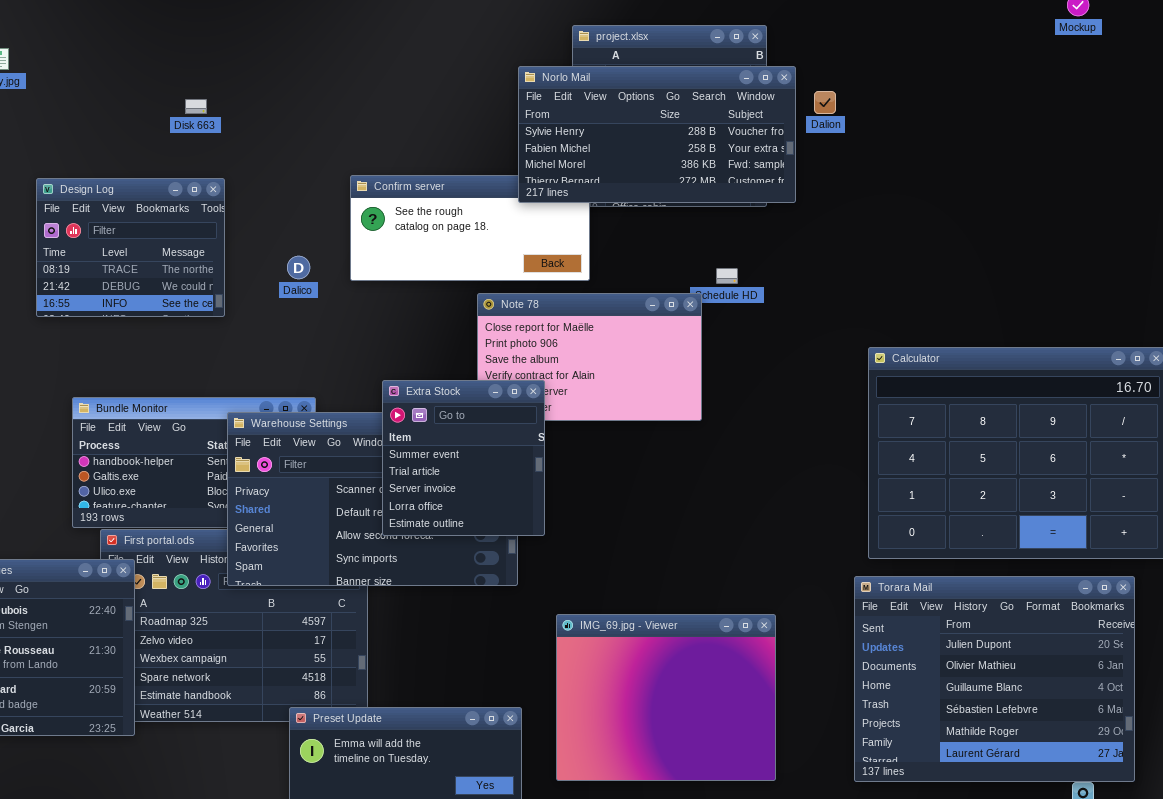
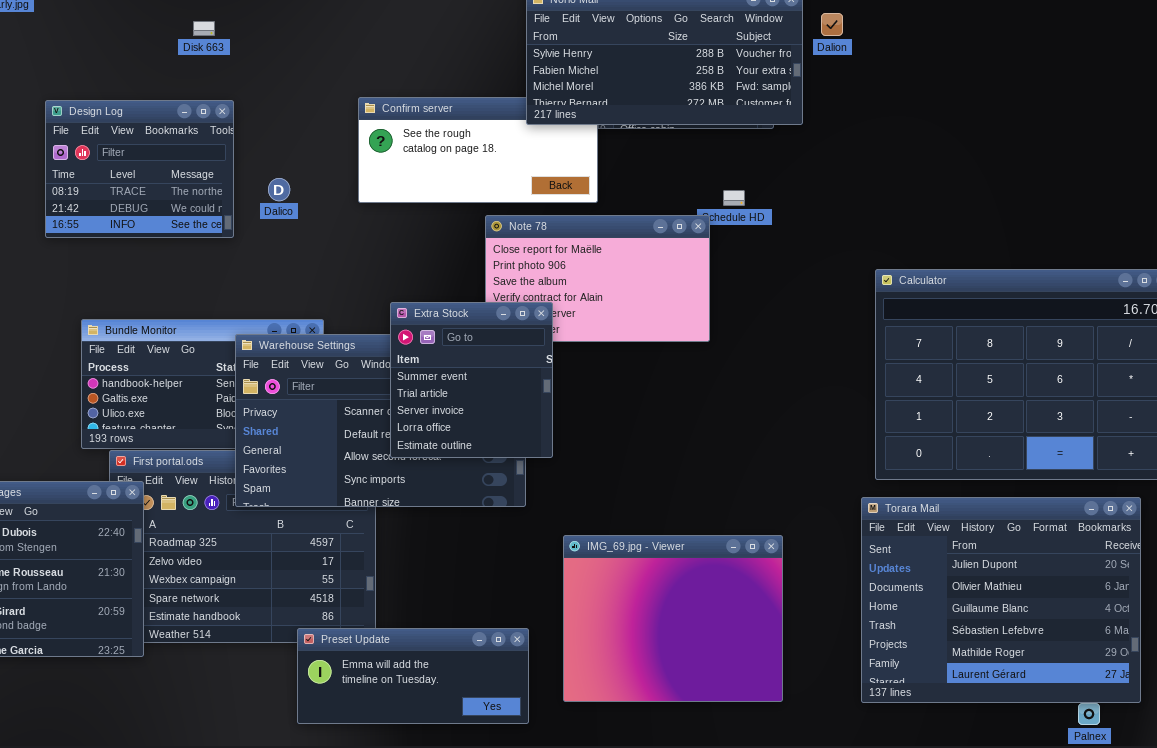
Dalico: [287,256,310,279] -> [268,178,290,201], moved

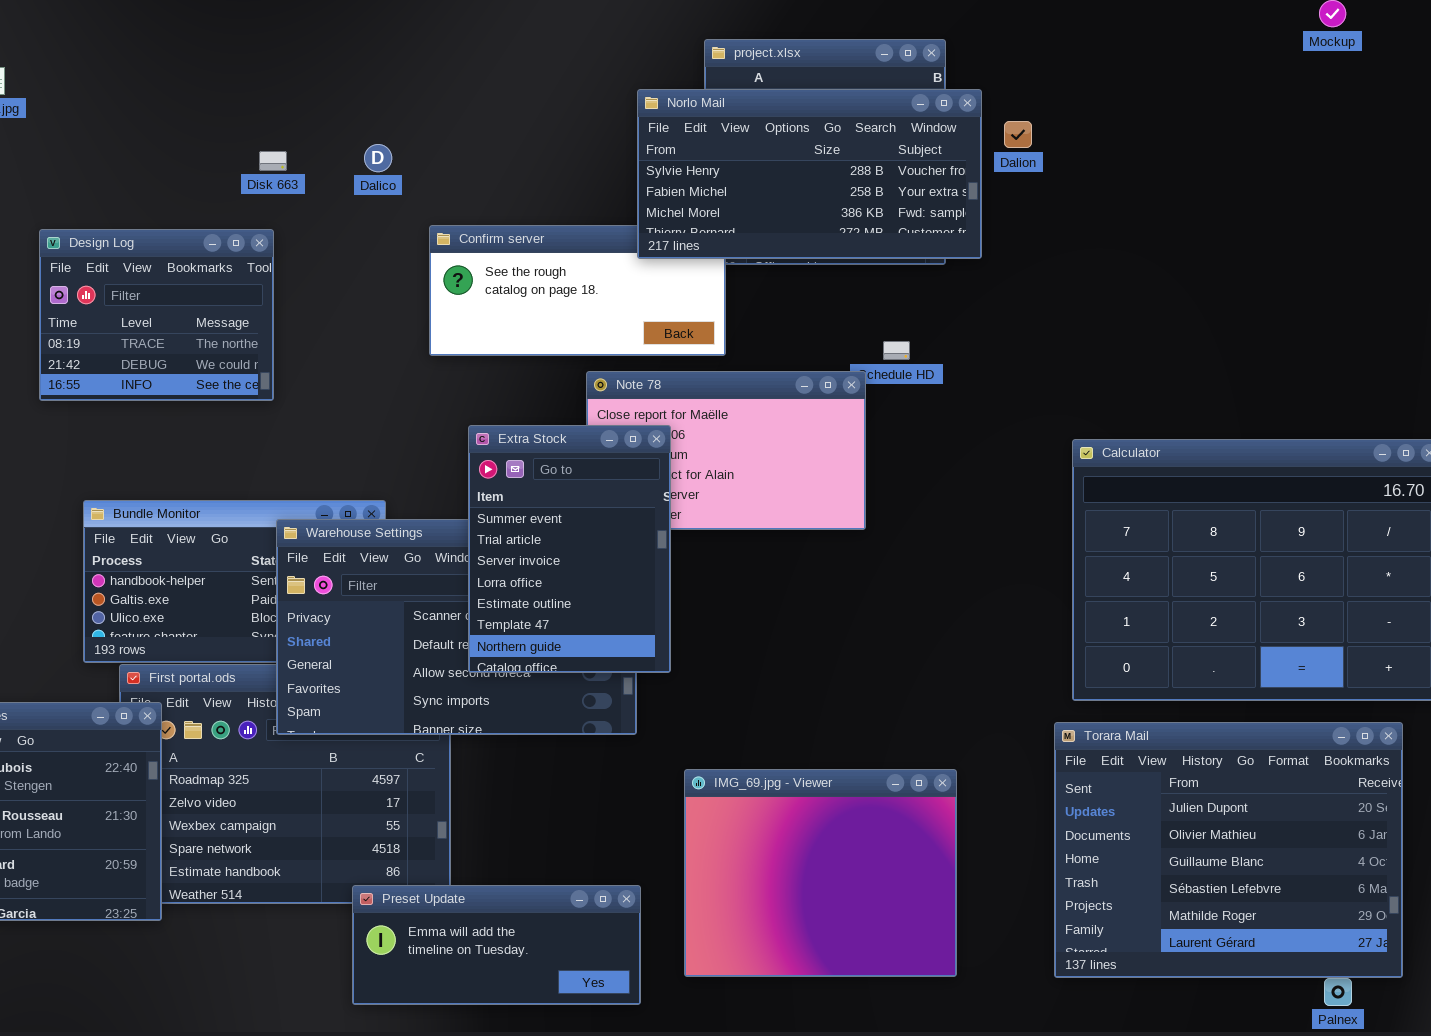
Disk 663: [193,21,215,36] -> [259,151,287,171], moved
Dalico: [268,178,290,201] -> [364,144,392,172], moved
Extra Stock: [390,302,553,458] -> [468,425,671,673], resized

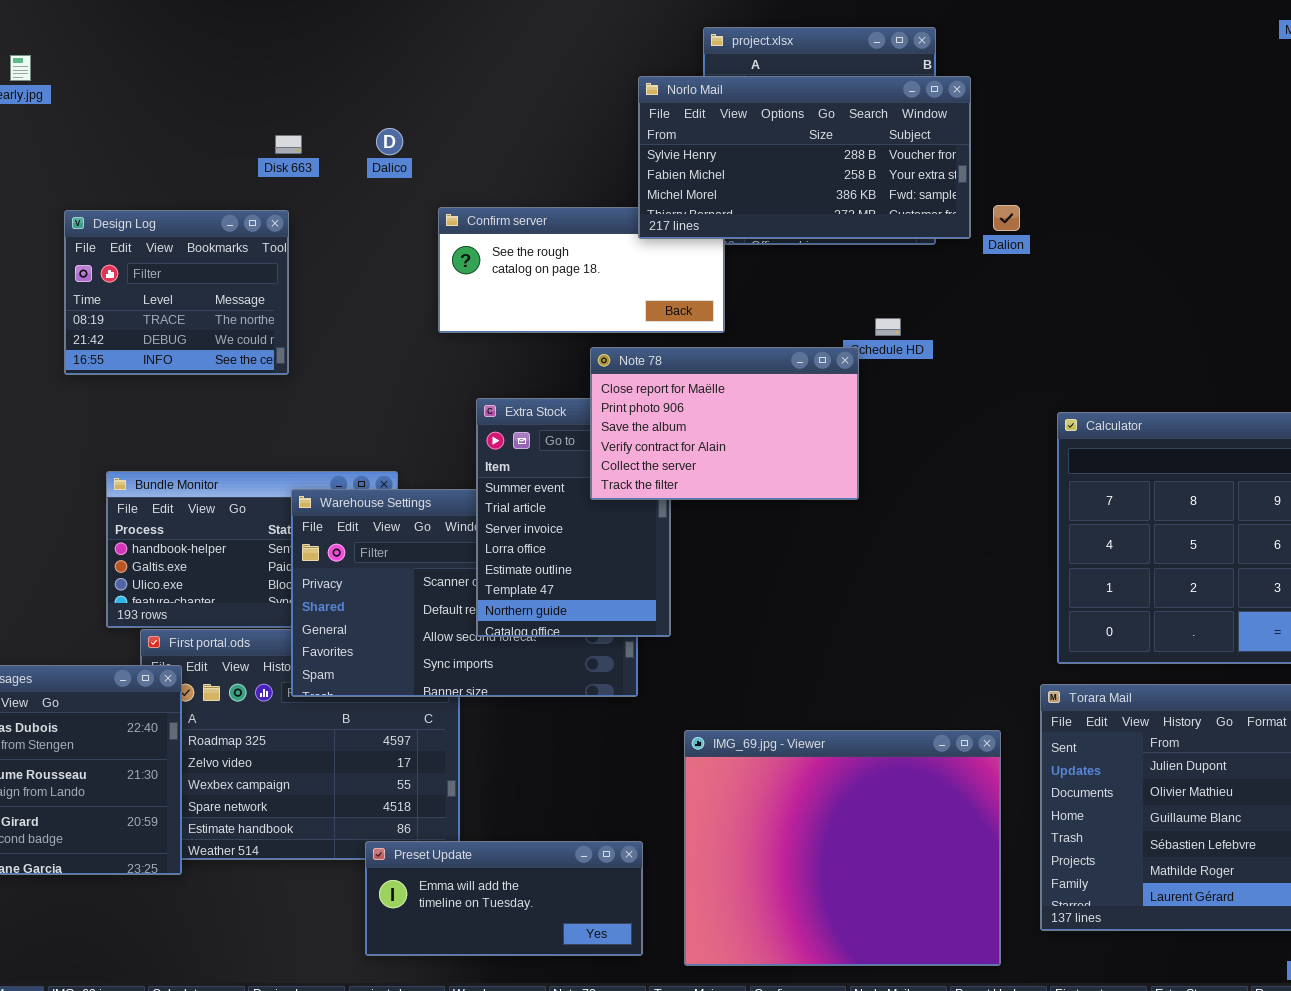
Dalion: [1004,121,1032,148] -> [993,205,1020,231], moved
Note 78: [586,371,866,530] -> [590,347,859,500], raised
IMG_69.jpg - Viewer: [684,769,957,977] -> [684,730,1001,966], resized

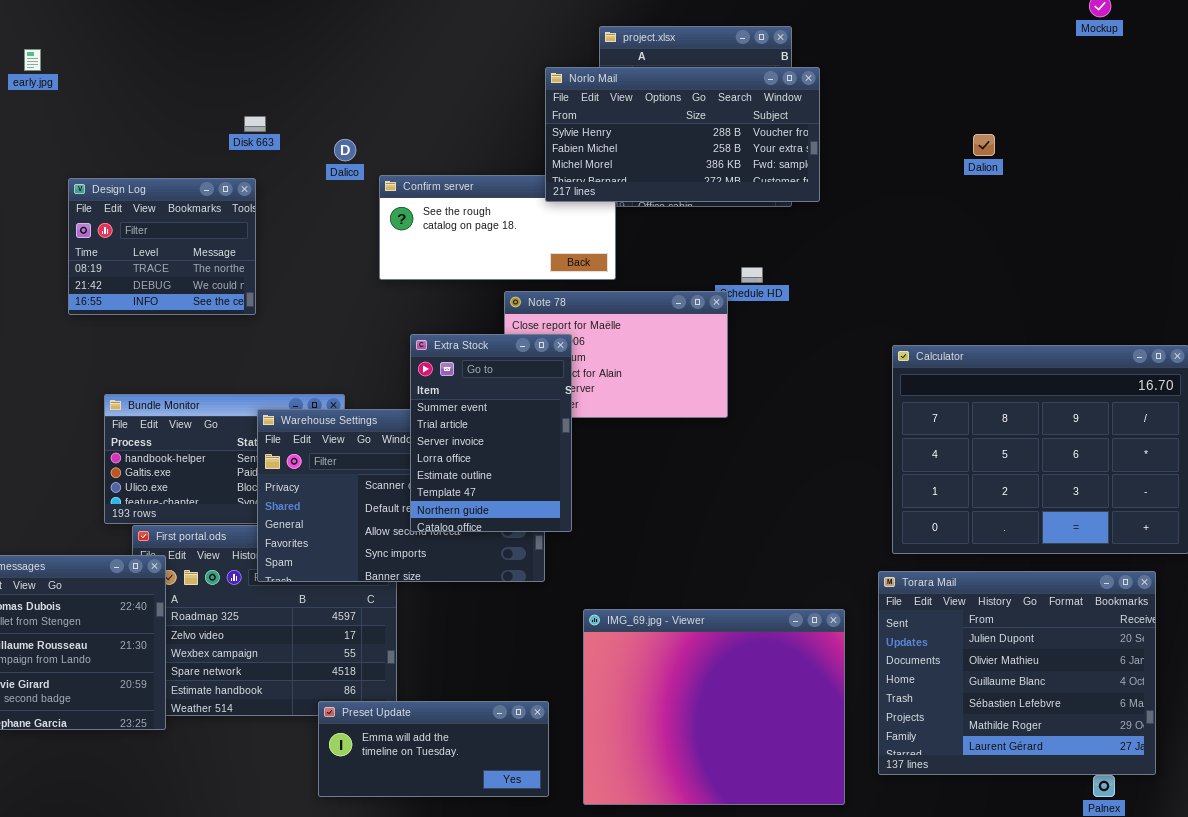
Dalico: [376,128,403,155] -> [334,139,356,161], moved
Dalion: [993,205,1020,231] -> [973,134,995,156], moved
Extra Stock: [476,398,671,637] -> [410,334,572,532], raised

